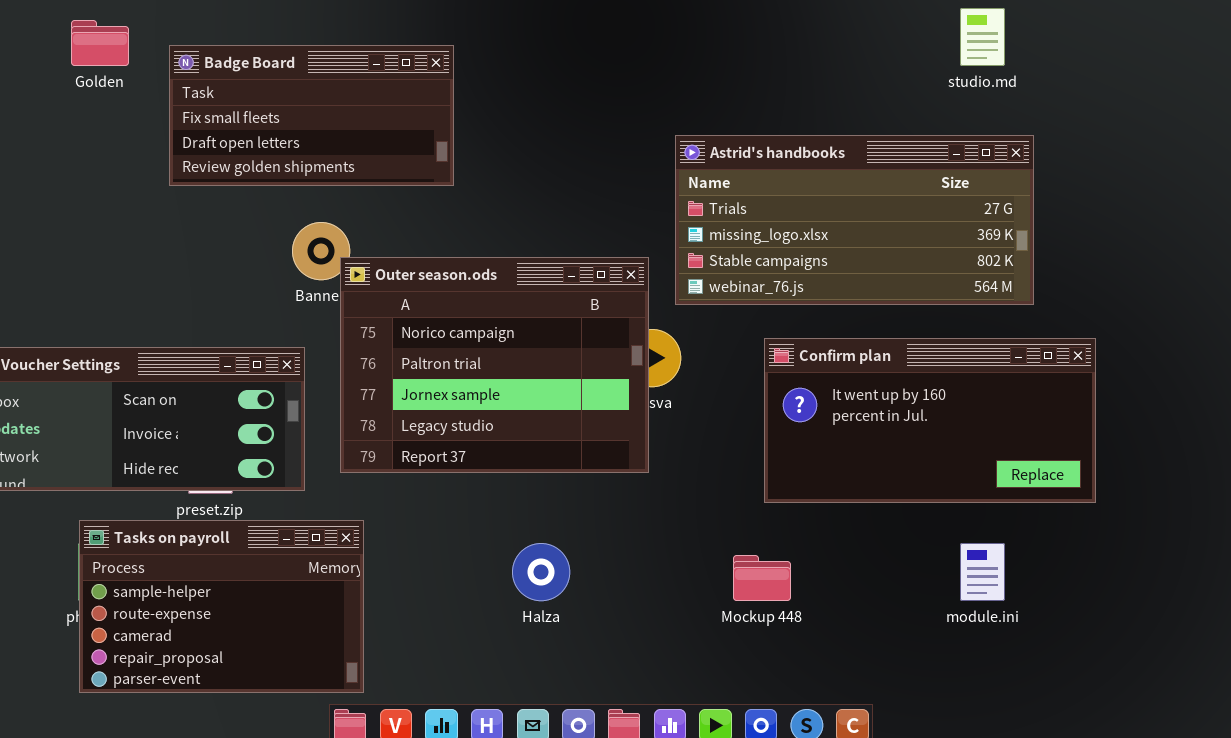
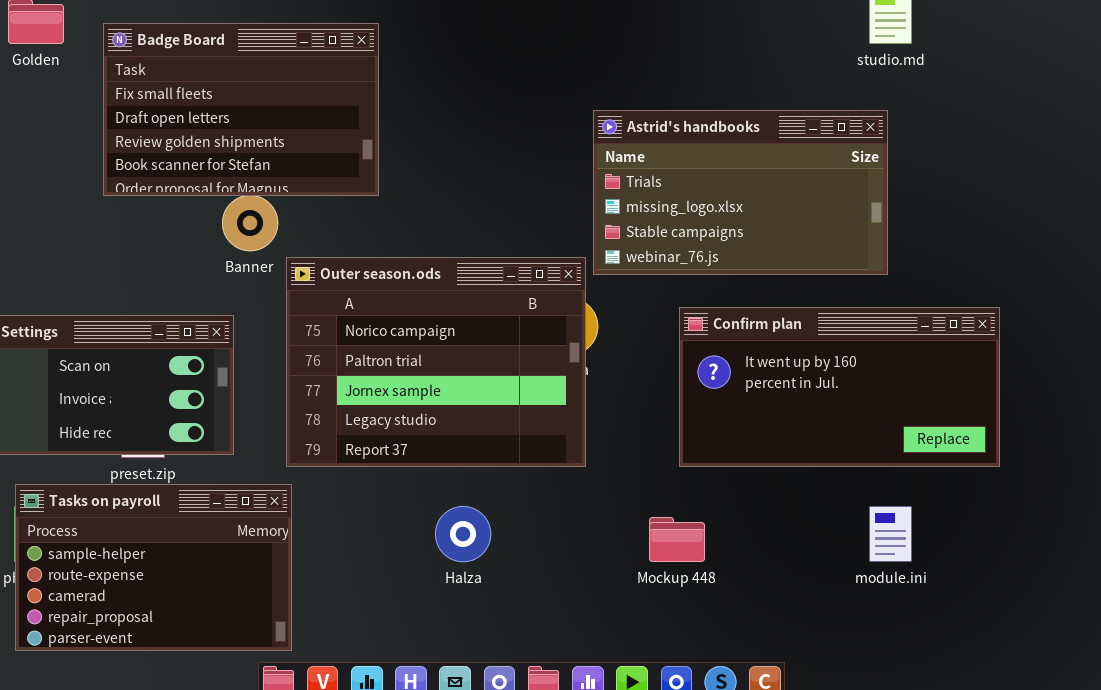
Badge Board: [169,45,454,186] -> [103,23,379,196], resized
Astrid's handbooks: [675,135,1034,305] -> [593,110,888,275], resized
Outer season.ods: [340,257,649,473] -> [286,257,586,467], moved

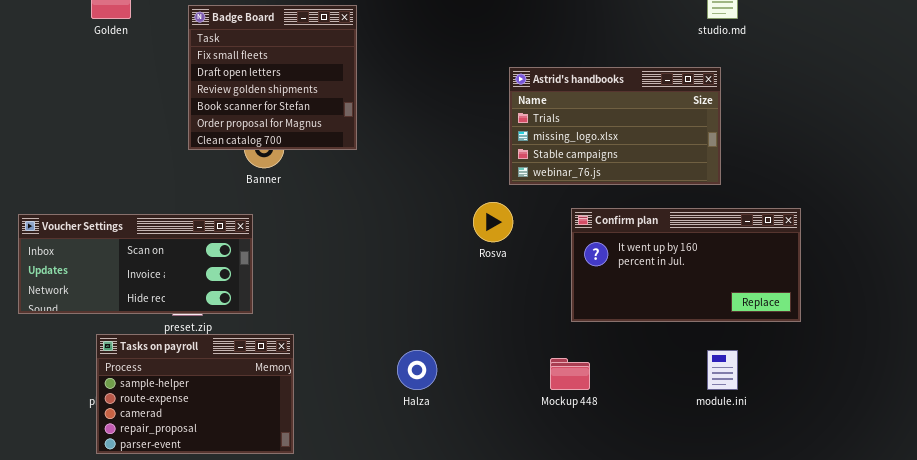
Badge Board: [103,23,379,196] -> [188,5,357,150], resized
Outer season.ods: [286,257,586,467] -> none, closed

